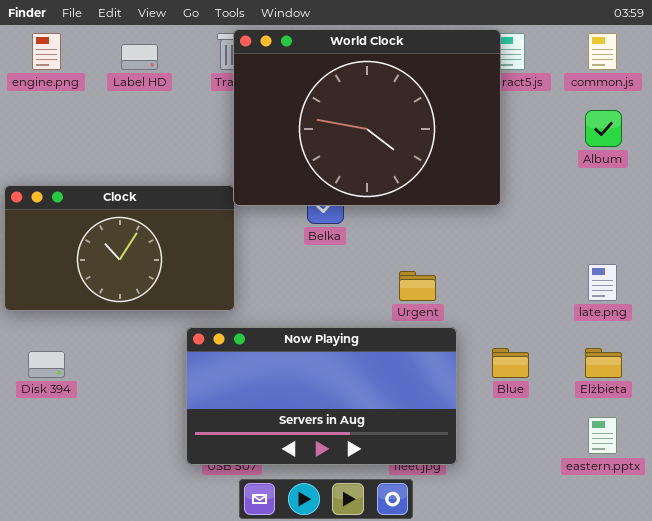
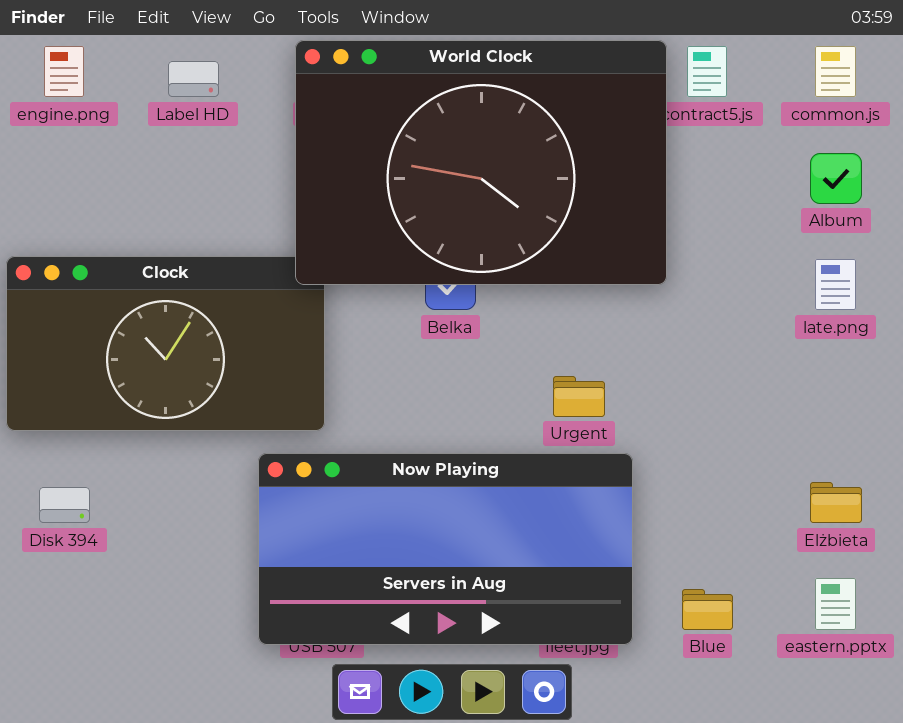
World Clock: [233,29,501,206] -> [295,40,667,285], moved
late.png: [588,264,617,301] -> [815,259,856,310], moved
Blue: [492,348,529,378] -> [682,589,733,630], moved

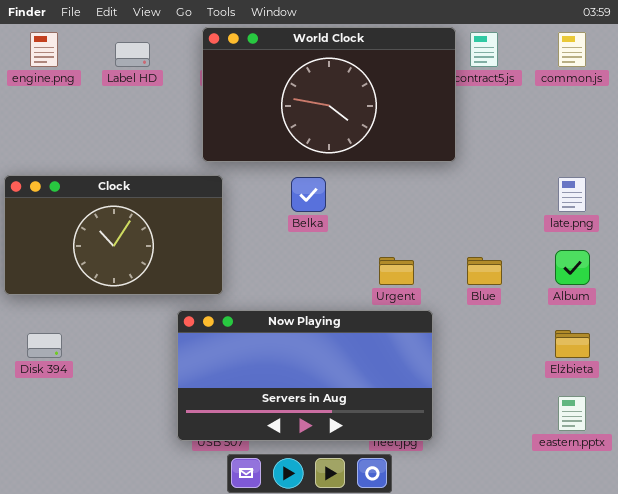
World Clock: [295,40,667,285] -> [202,27,456,162], resized
Album: [810,153,862,204] -> [555,250,590,285], moved
Blue: [682,589,733,630] -> [467,257,502,285], moved

